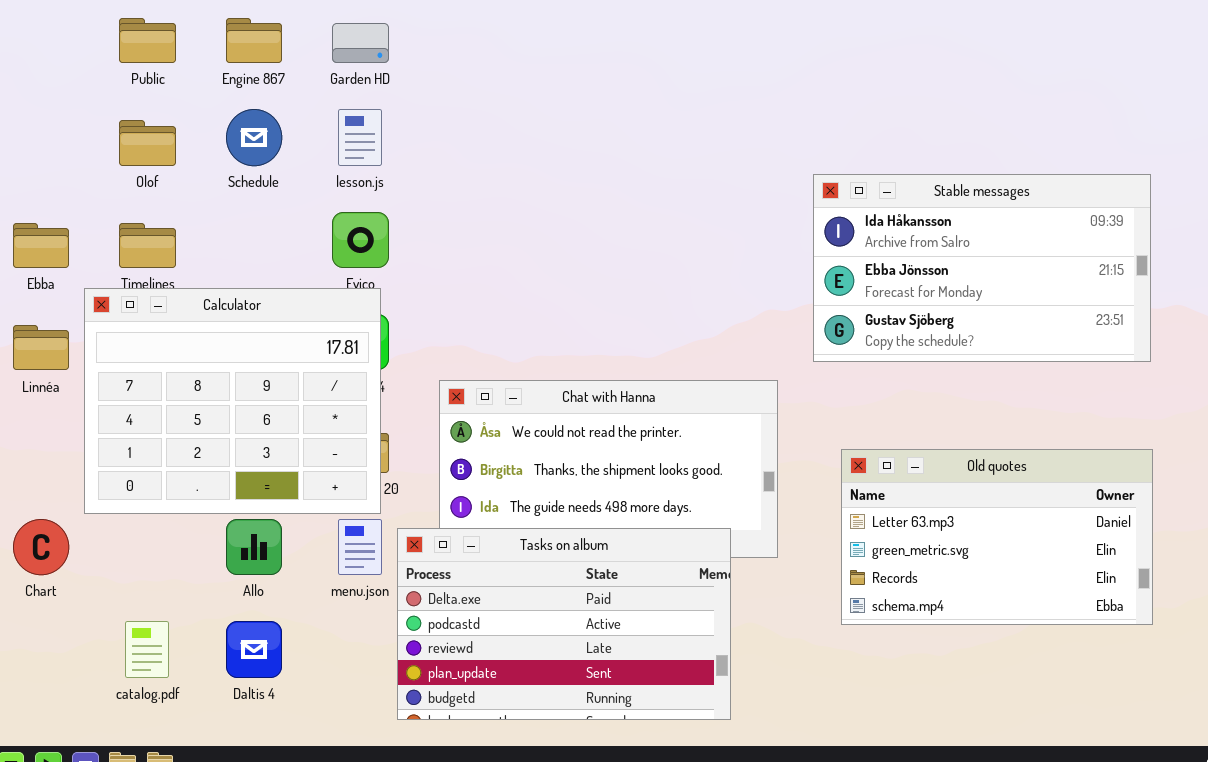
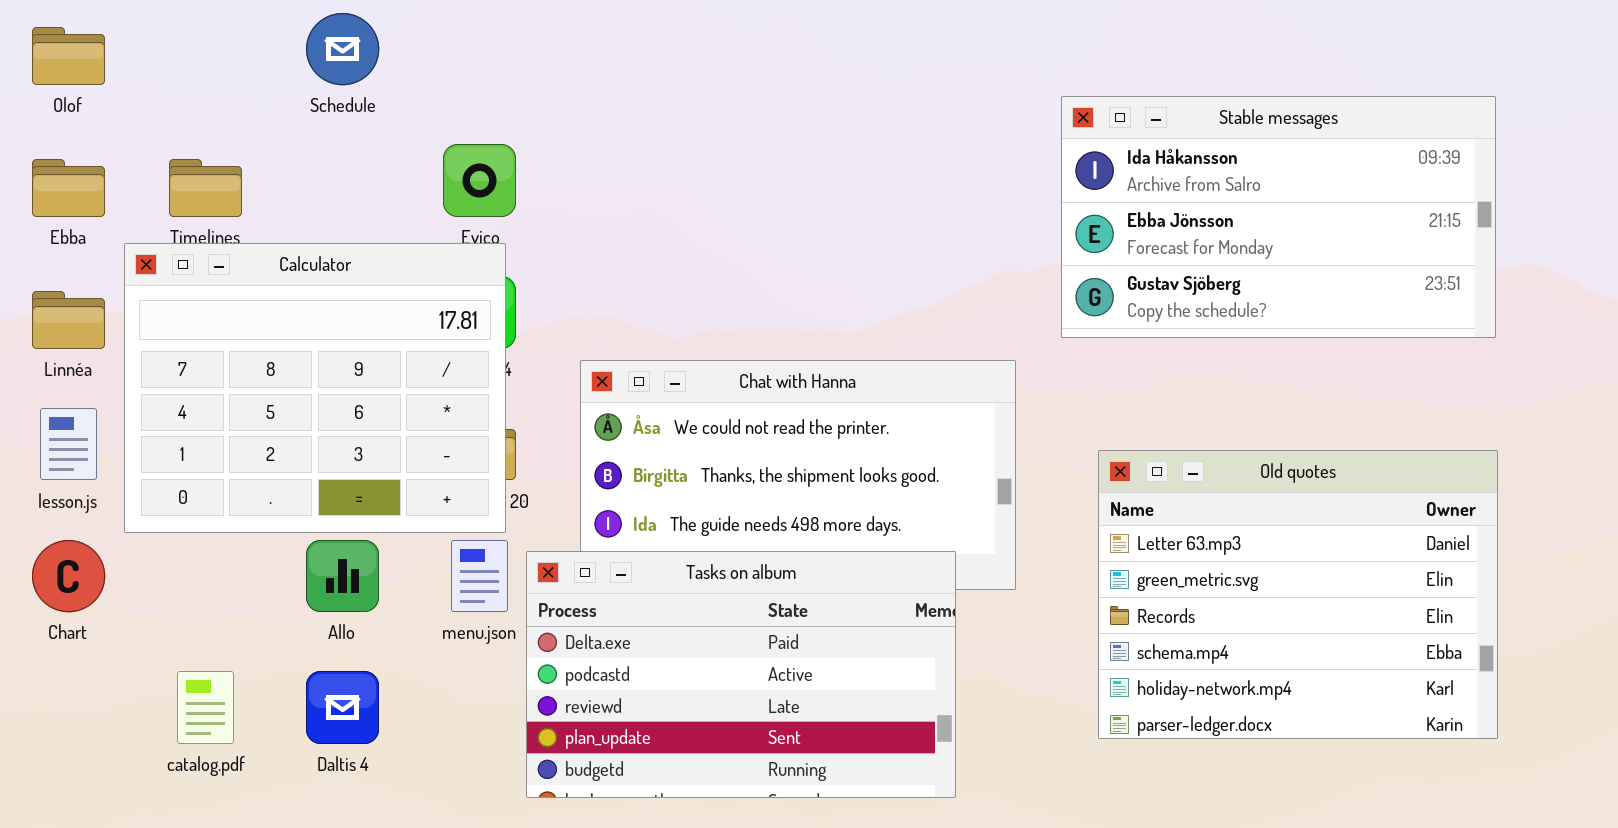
lesson.js: [338,109,382,166] -> [40,408,97,480], moved
Olof: [119,120,176,166] -> [32,27,105,85], moved
Old quotes: [841,449,1153,625] -> [1098,450,1498,739], resized

